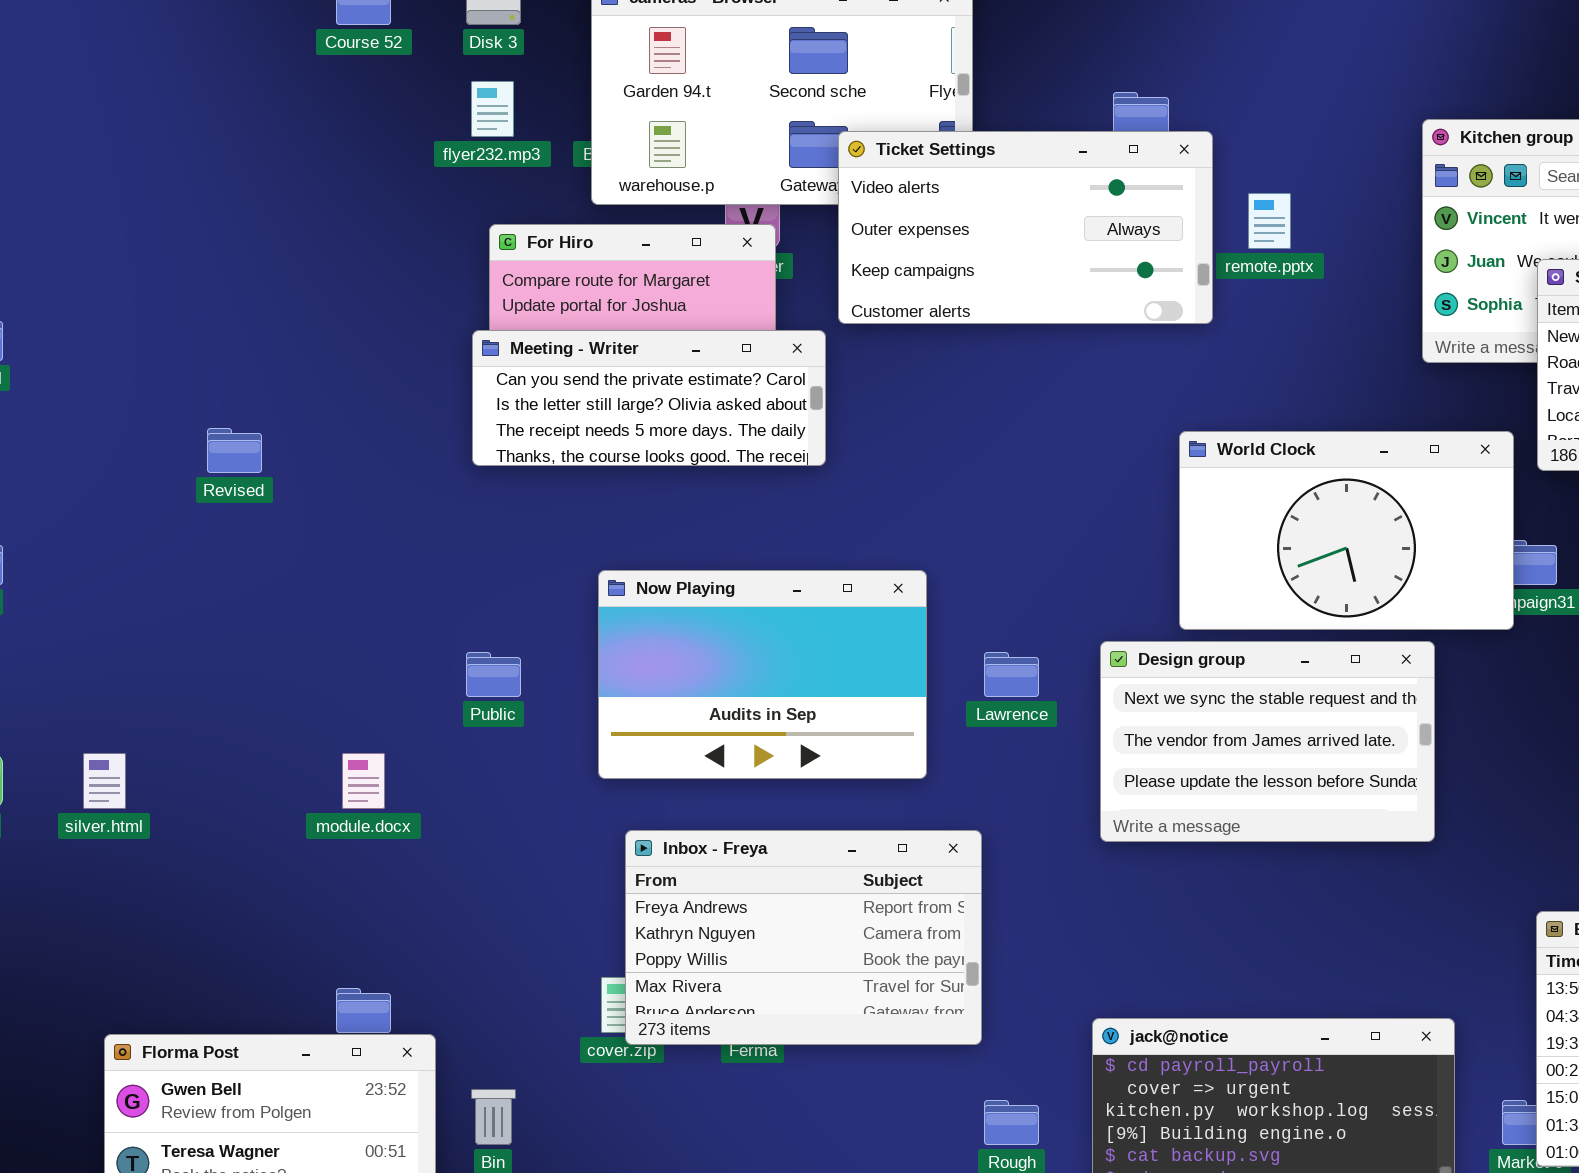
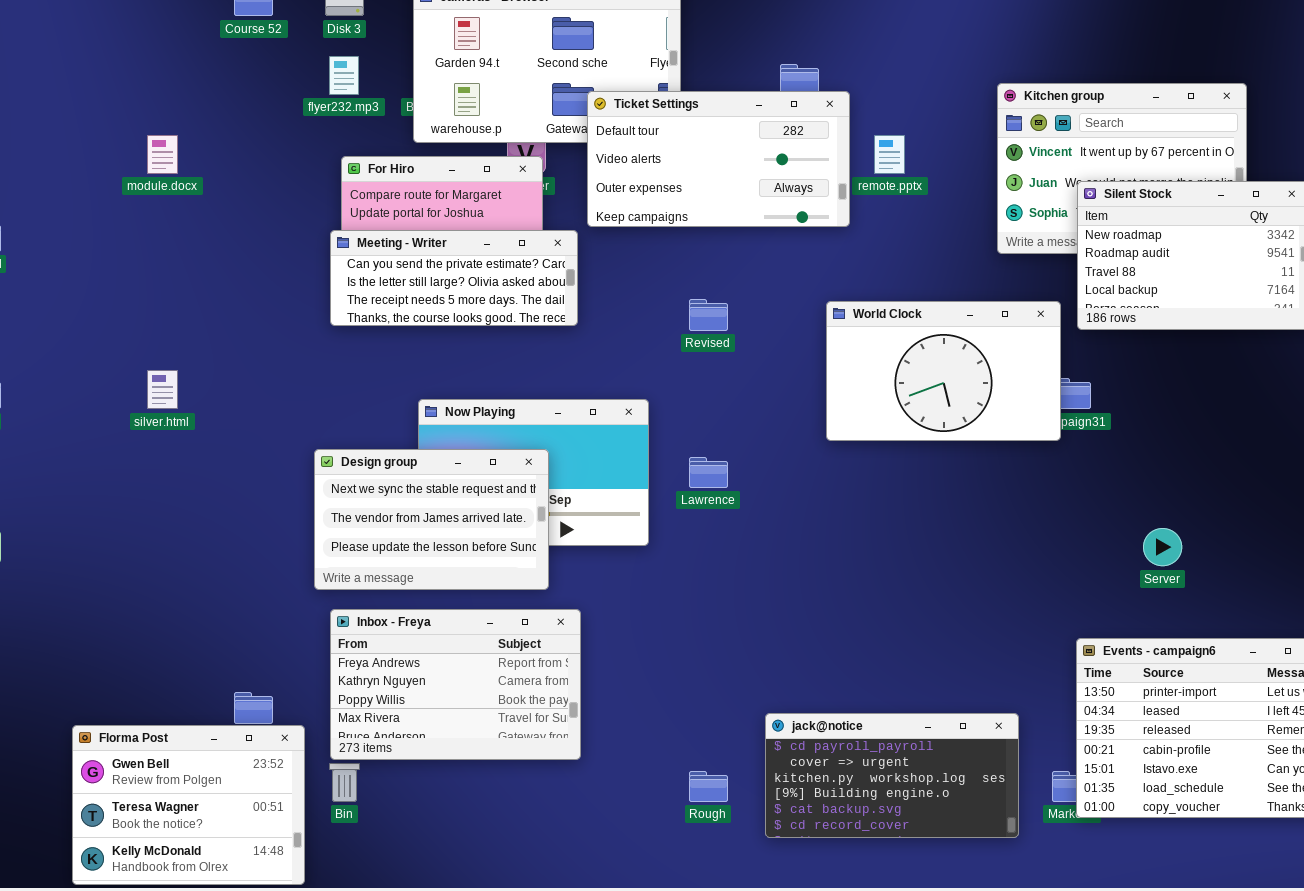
Ticket Settings: [838,131,1213,324] -> [587,91,850,227], scrolled up 1 row
Revised: [207,428,262,473] -> [689,299,728,331], moved
Design group: [1100,641,1435,842] -> [314,449,549,590], moved
silver.html: [83,753,126,809] -> [147,370,178,409], moved
module.docx: [342,753,385,809] -> [147,135,178,174], moved
Inbox - Freya: [625,830,982,1045] -> [330,609,581,760], moved

